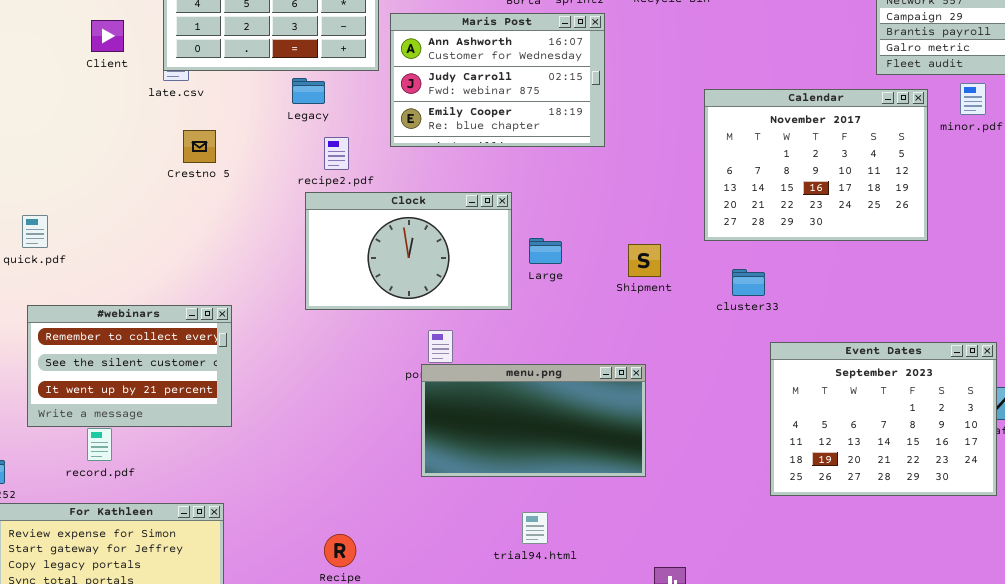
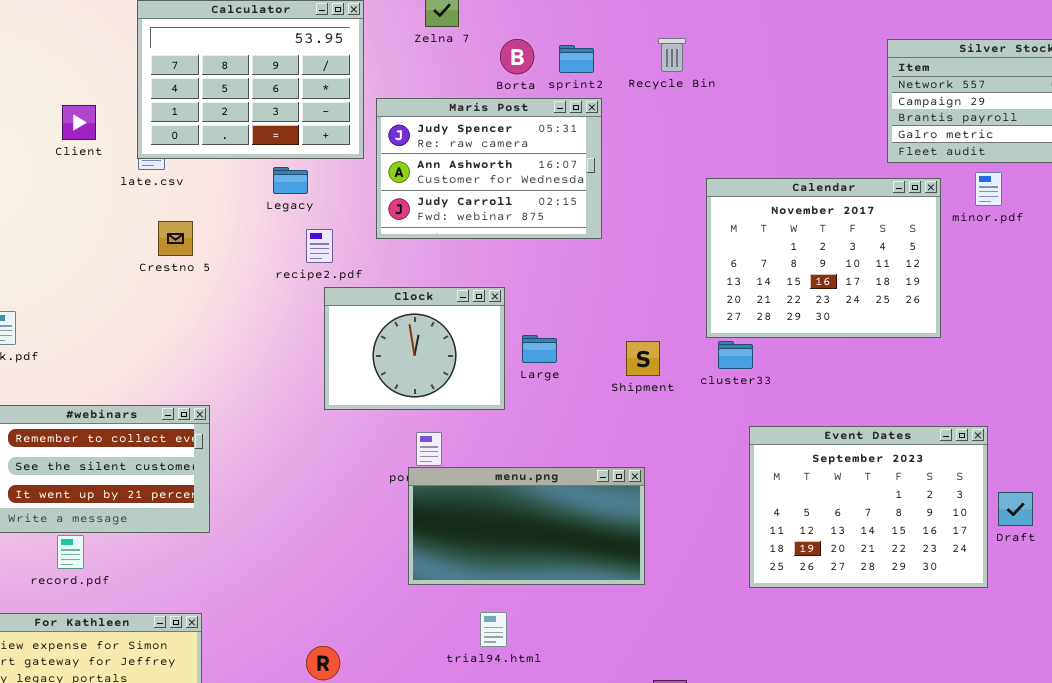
Maris Post: [390,13,605,147] -> [376,98,602,239], scrolled up 1 row
Clock: [305,192,512,310] -> [324,287,505,410], resized
cluster33: [732,269,765,296] -> [718,341,753,369], moved
Event Dates: [770,342,997,496] -> [749,426,988,588], moved
trial94.html: [522,512,548,544] -> [480,612,507,647], moved

